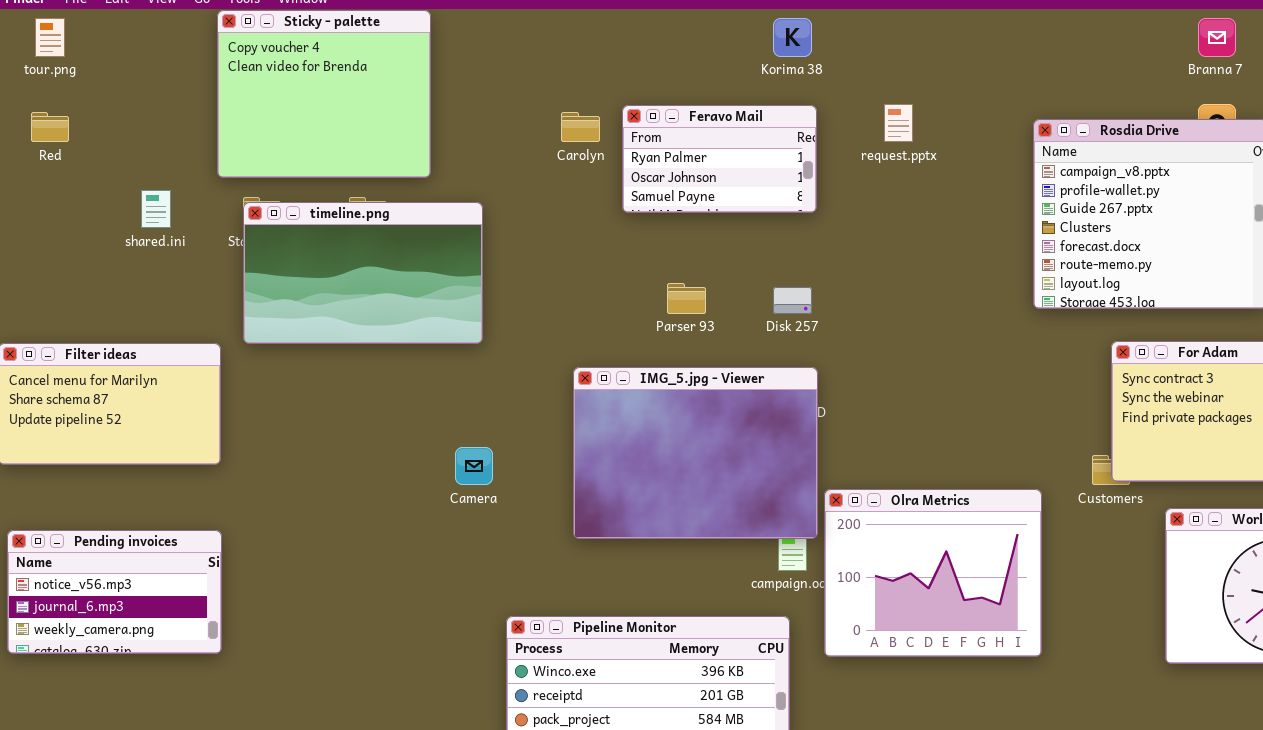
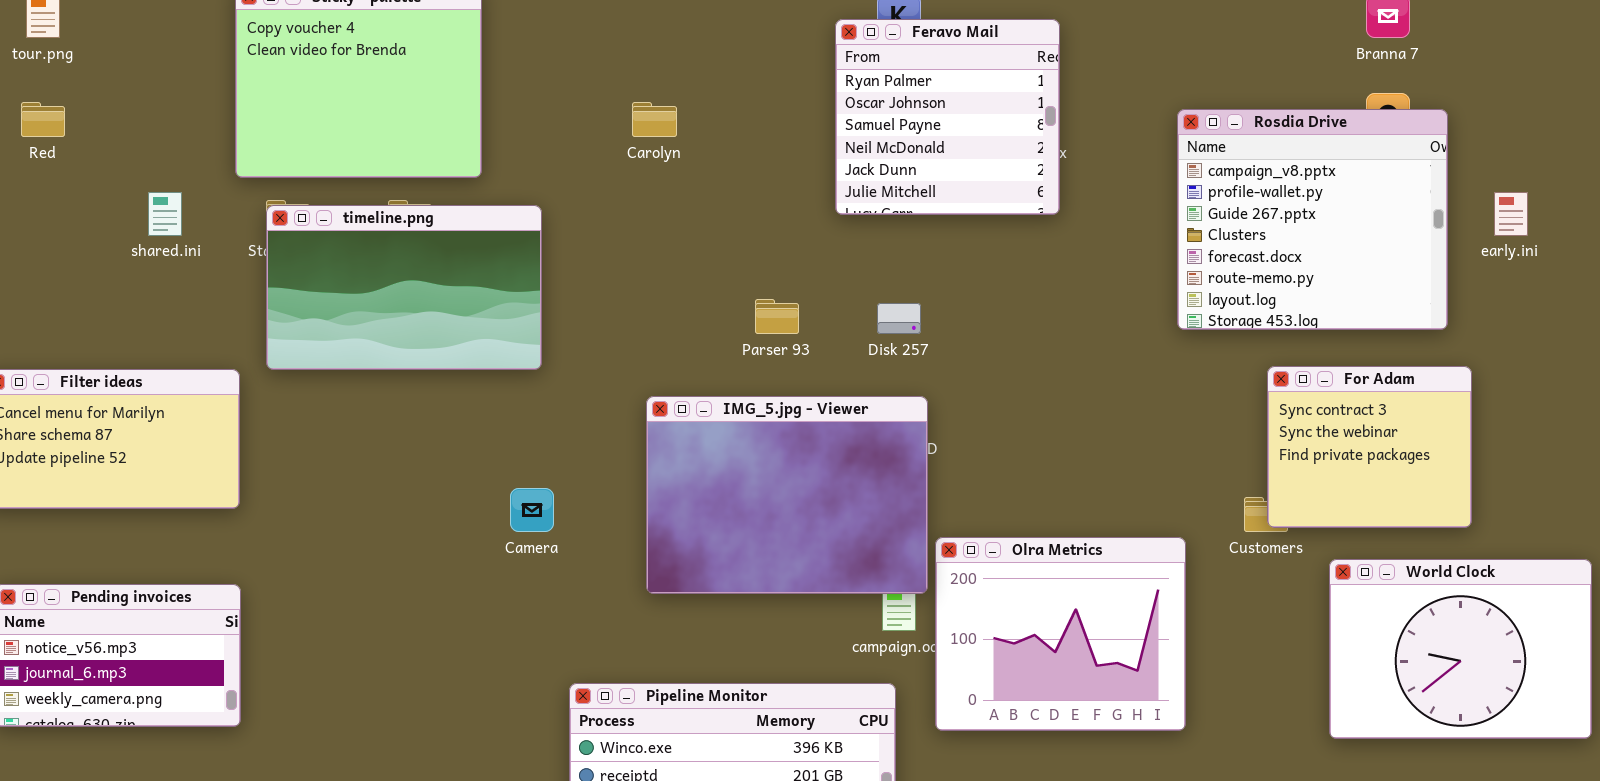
Feravo Mail: [622,105,817,213] -> [835,19,1060,215], moved, resized

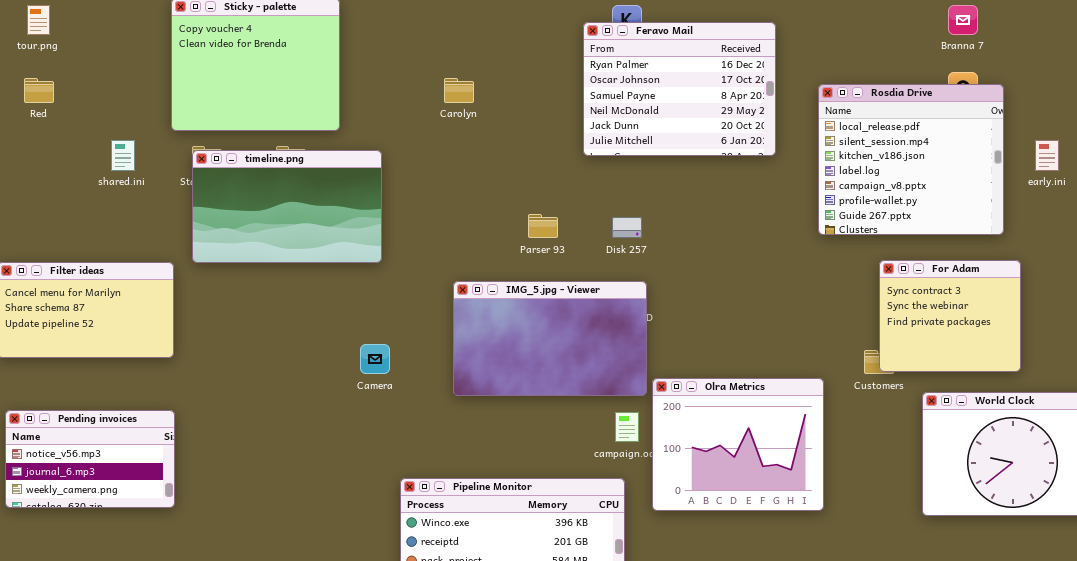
Feravo Mail: [835,19,1060,215] -> [583,22,776,156], resized
Rosdia Drive: [1177,109,1448,330] -> [818,84,1004,235], scrolled up 4 rows
IMG_5.jpg - Viewer: [646,396,928,594] -> [453,281,647,396], resized

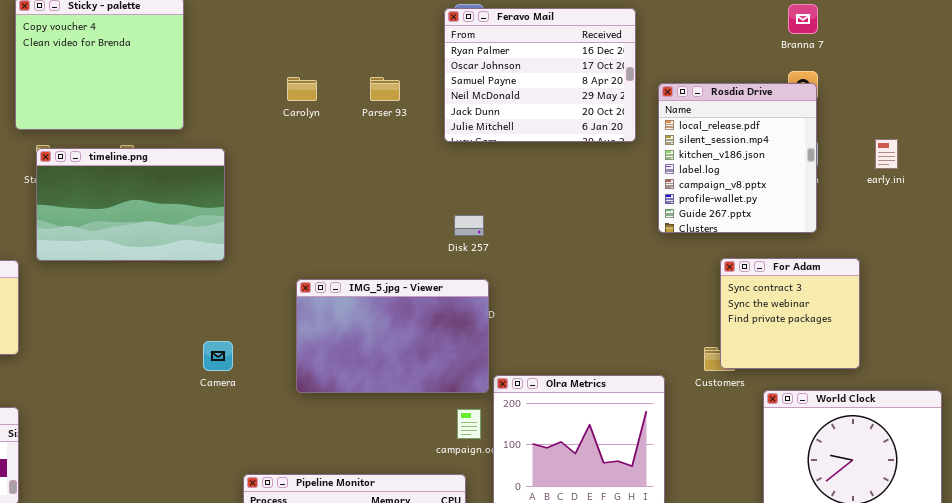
Feravo Mail: [583,22,776,156] -> [444,8,636,142], moved
Rosdia Drive: [818,84,1004,235] -> [658,83,817,233], resized
Parser 93: [528,214,558,238] -> [370,77,400,101], moved

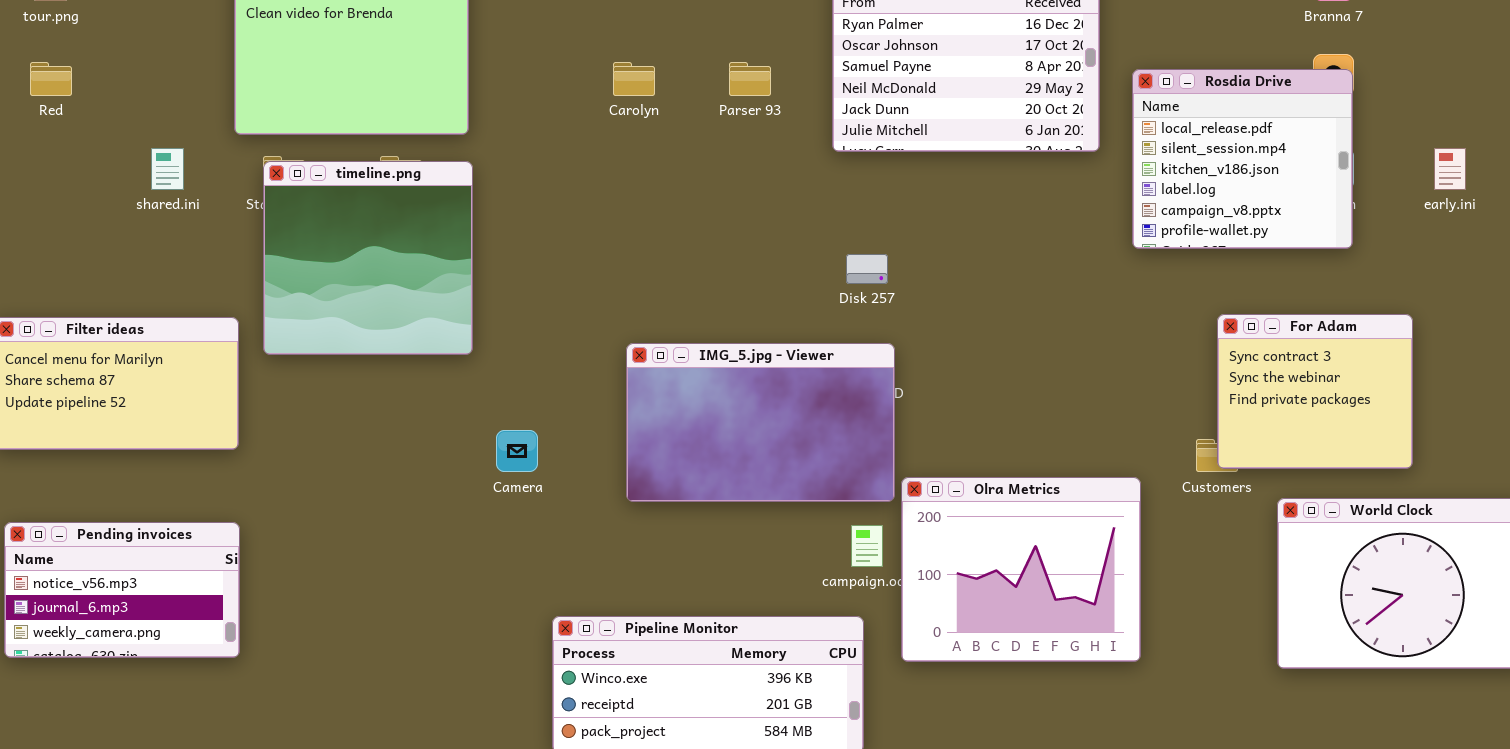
Rosdia Drive: [658,83,817,233] -> [1132,69,1353,249], resized
timeline.png: [36,148,225,261] -> [263,161,473,355], resized

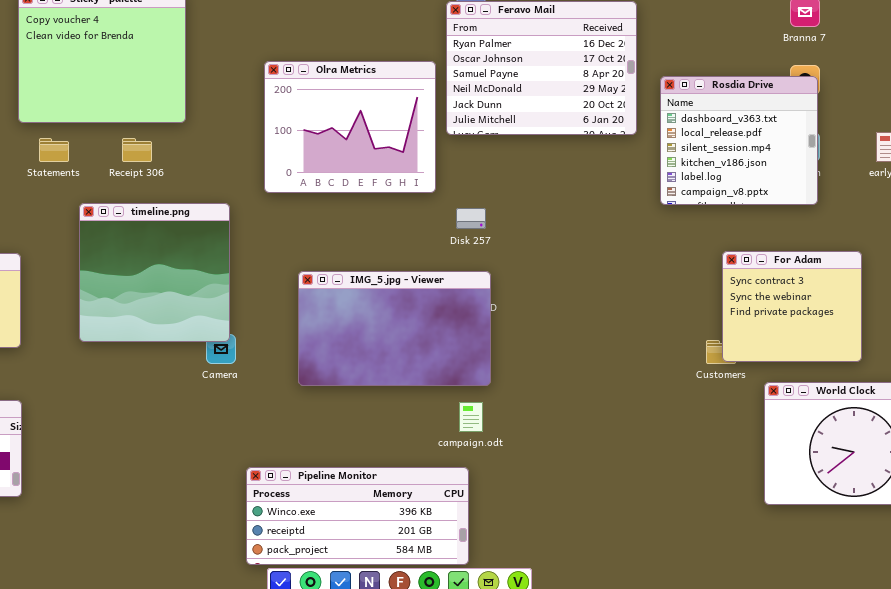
Rosdia Drive: [1132,69,1353,249] -> [660,76,818,205], scrolled up 1 row
timeline.png: [263,161,473,355] -> [79,203,230,342], moved
Olra Metrics: [901,477,1141,662] -> [264,61,436,193], moved

